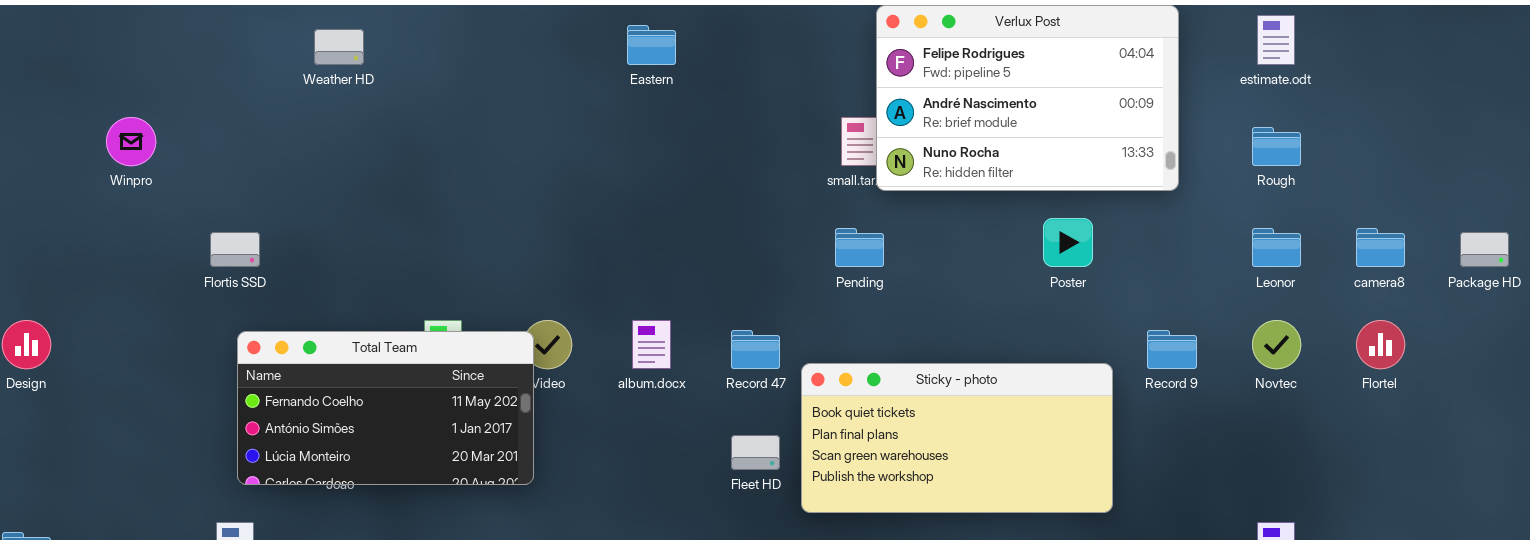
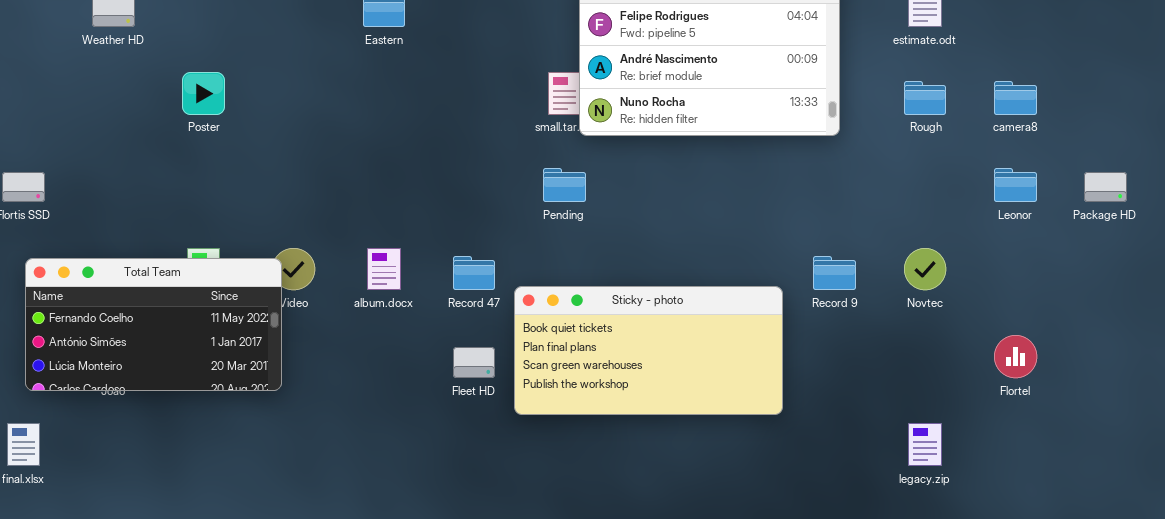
Poster: [1043,218,1093,267] -> [182,72,225,115], moved
Leonor: [1252,228,1301,267] -> [994,168,1037,202], moved
camera8: [1356,228,1405,267] -> [994,81,1037,115], moved
Flortel: [1356,320,1405,369] -> [994,335,1037,378], moved

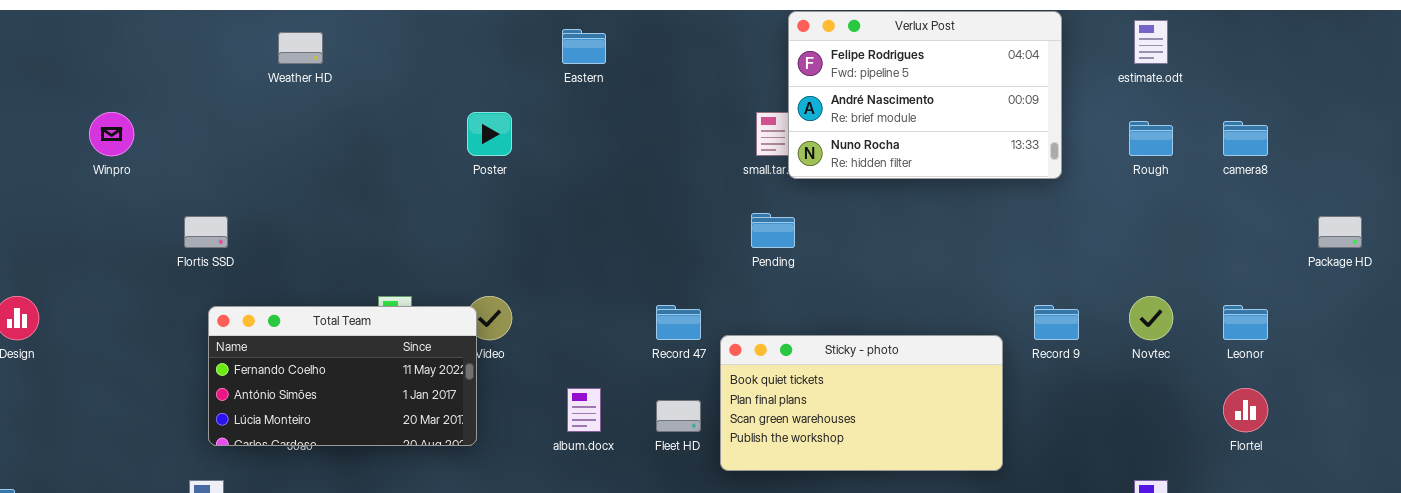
Poster: [182,72,225,115] -> [467,112,512,156], moved
Leonor: [994,168,1037,202] -> [1223,305,1268,340], moved
album.docx: [367,248,401,290] -> [567,388,601,432], moved

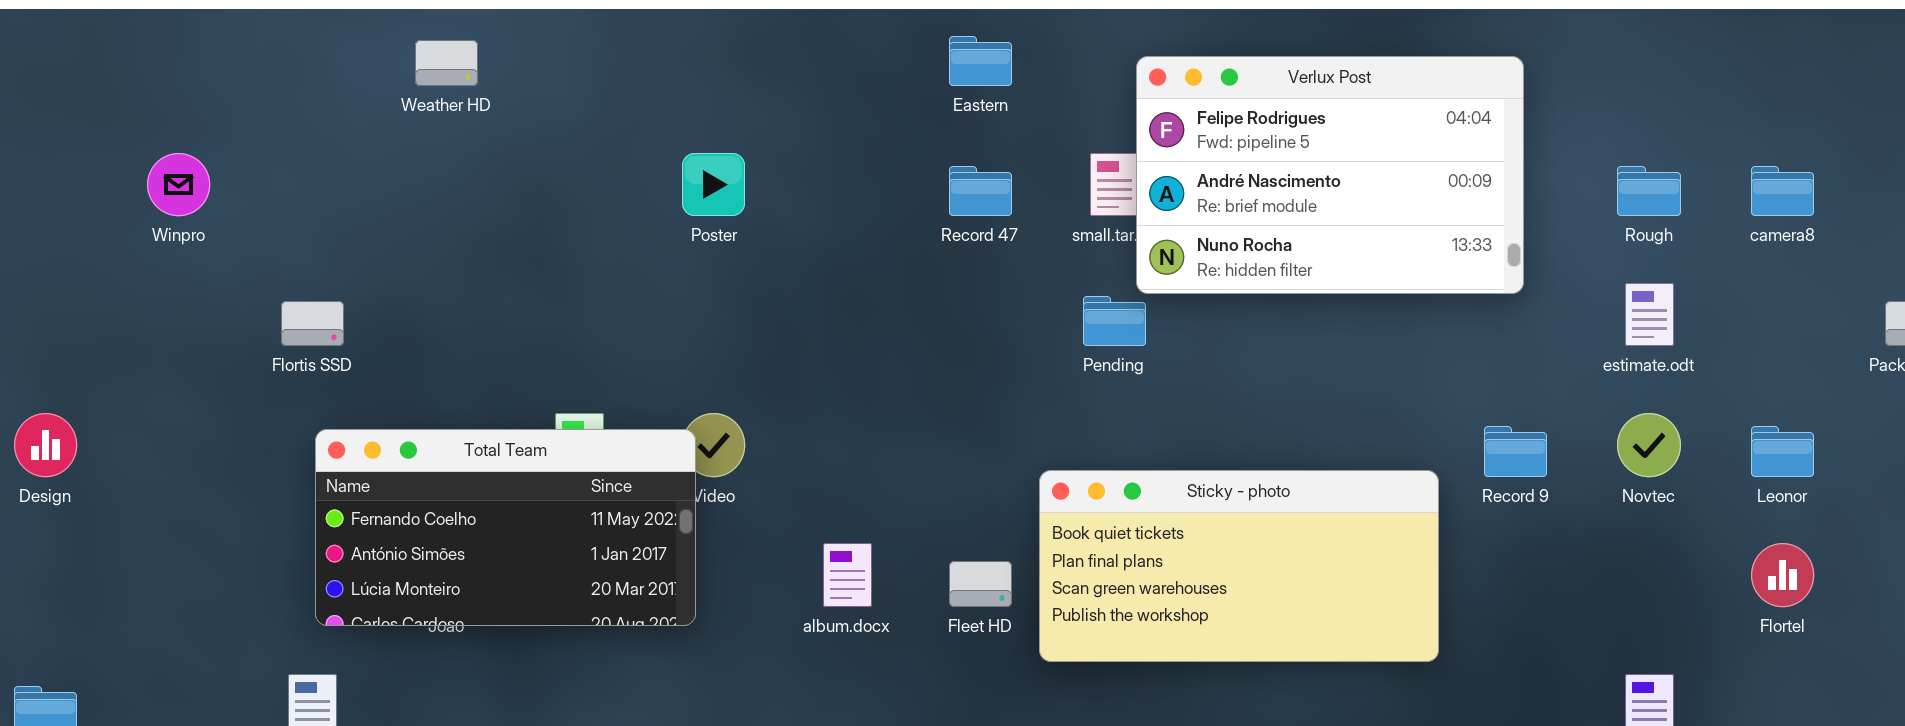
Verlux Post: [788,11,1062,179] -> [1136,56,1524,294], moved
estimate.odt: [1134,20,1168,64] -> [1625,283,1674,346], moved
Eastern: [562,29,606,64] -> [949,36,1012,86], moved
Record 47: [656,305,701,340] -> [949,166,1012,216], moved

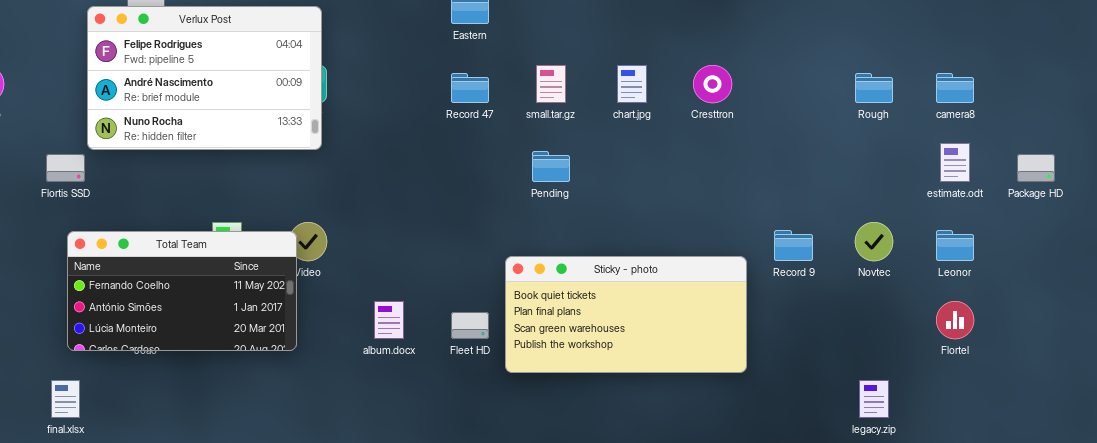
Verlux Post: [1136,56,1524,294] -> [87,6,322,150], moved
estimate.odt: [1625,283,1674,346] -> [940,143,970,182], moved

